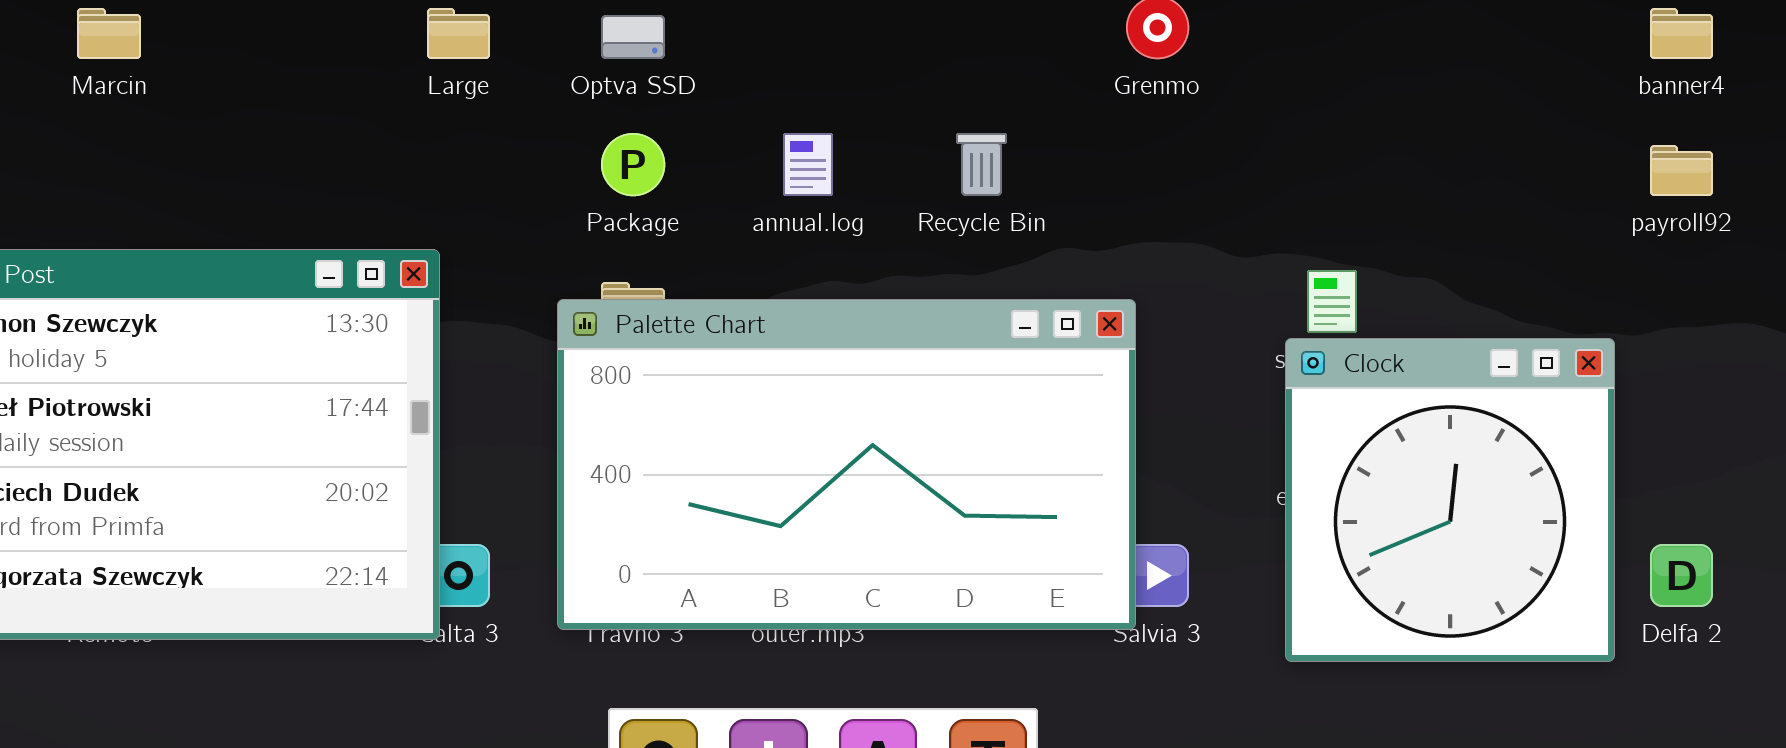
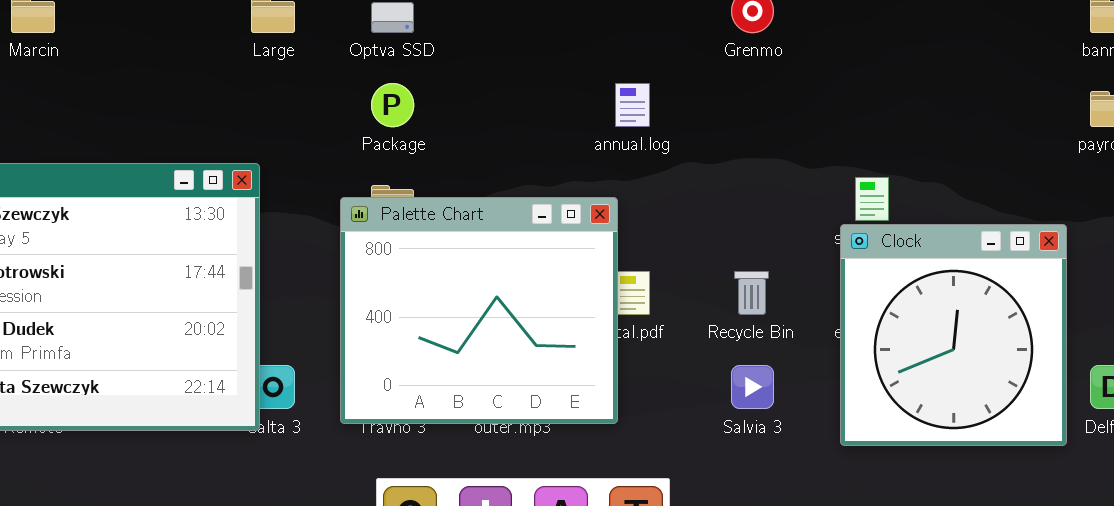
annual.log: [783,133,833,196] -> [615,83,650,127], moved
Recycle Bin: [956,133,1007,196] -> [734,271,769,315], moved
Palette Chart: [557,299,1136,630] -> [340,197,618,424], resized

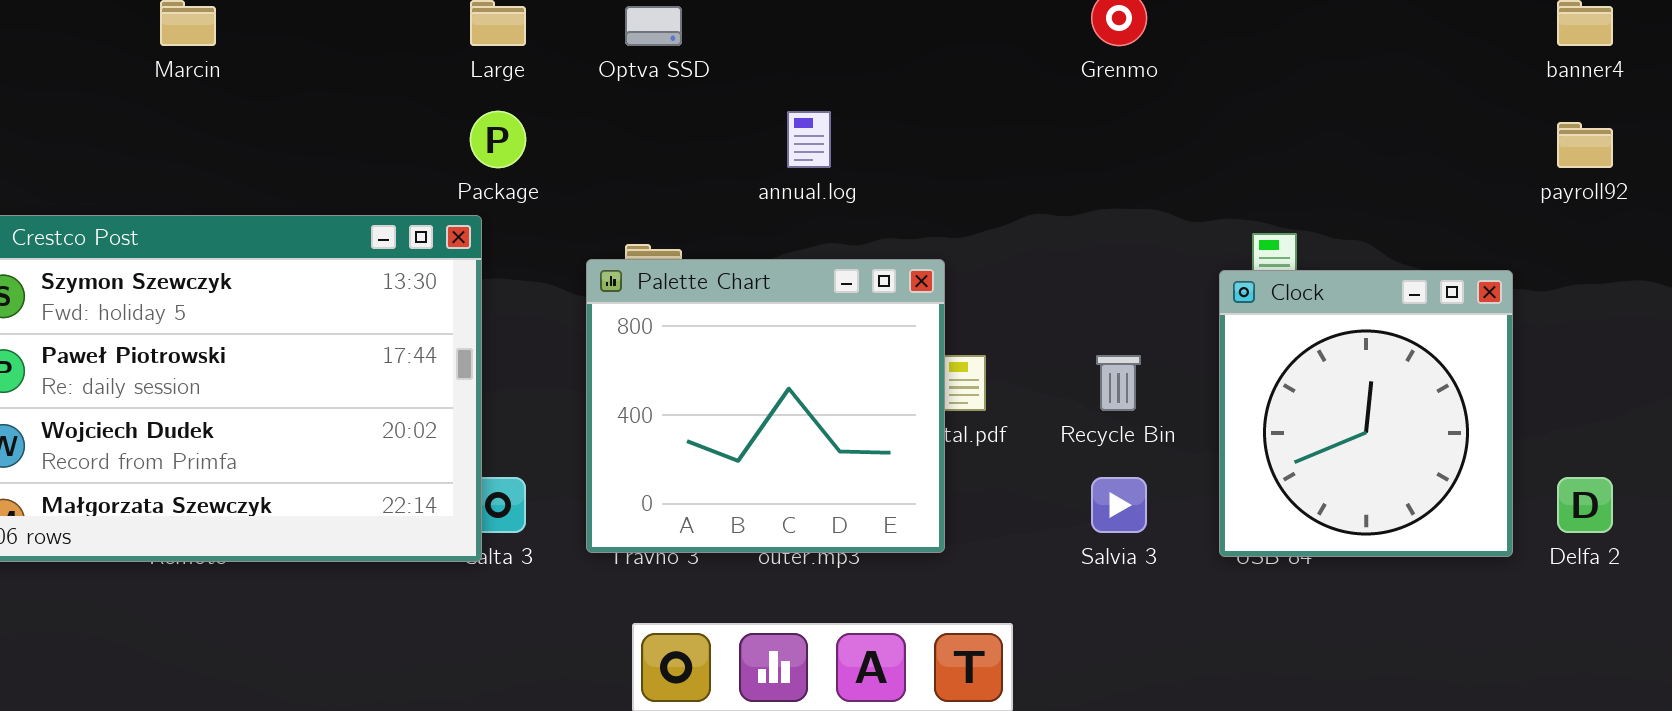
Package: [371,83,414,127] -> [470,111,526,168], moved
annual.log: [615,83,650,127] -> [787,111,831,168], moved
Clock: [840,224,1067,446] -> [1219,270,1513,557], moved

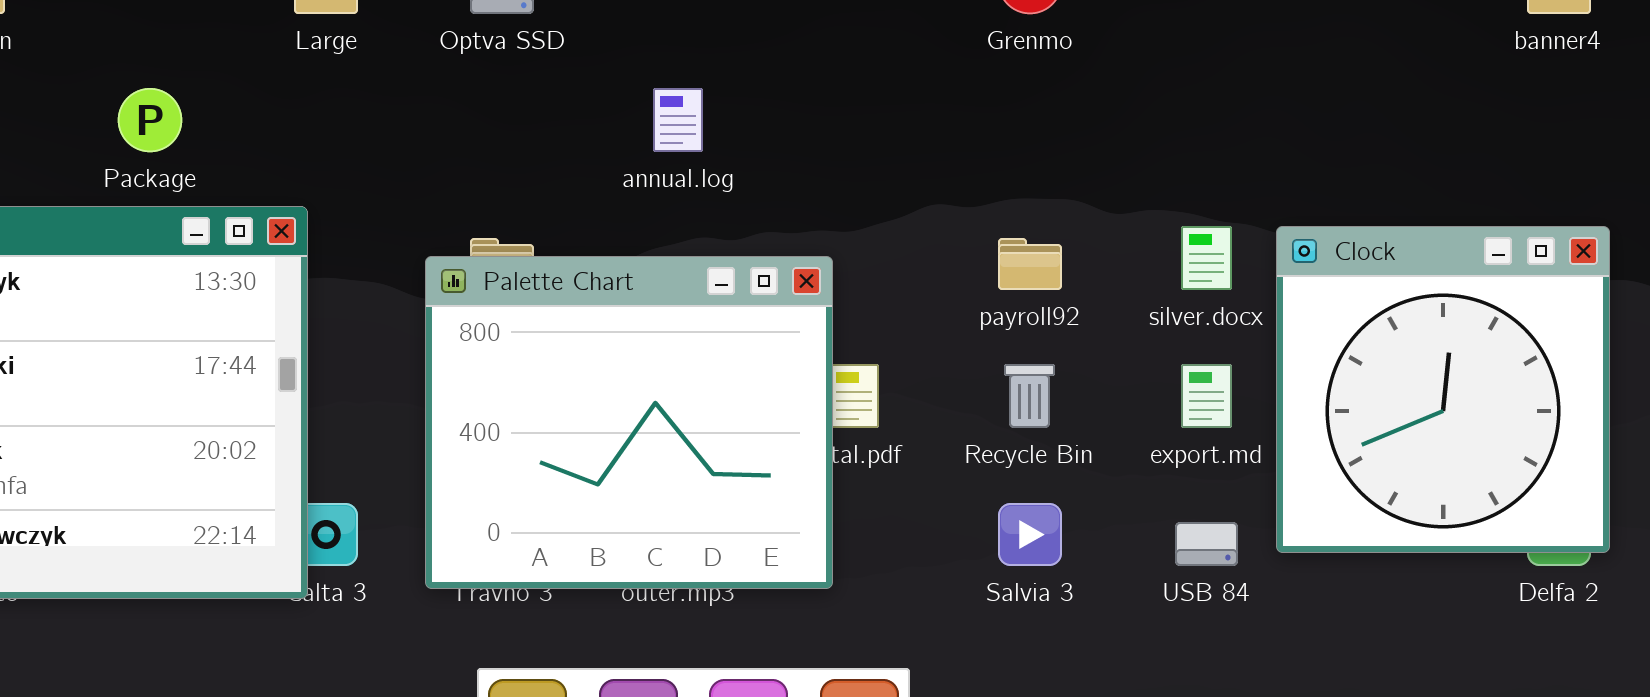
Package: [470,111,526,168] -> [118,88,182,152], moved
payroll92: [1557,122,1613,168] -> [998,238,1062,290], moved
Clock: [1219,270,1513,557] -> [1276,226,1610,553], moved

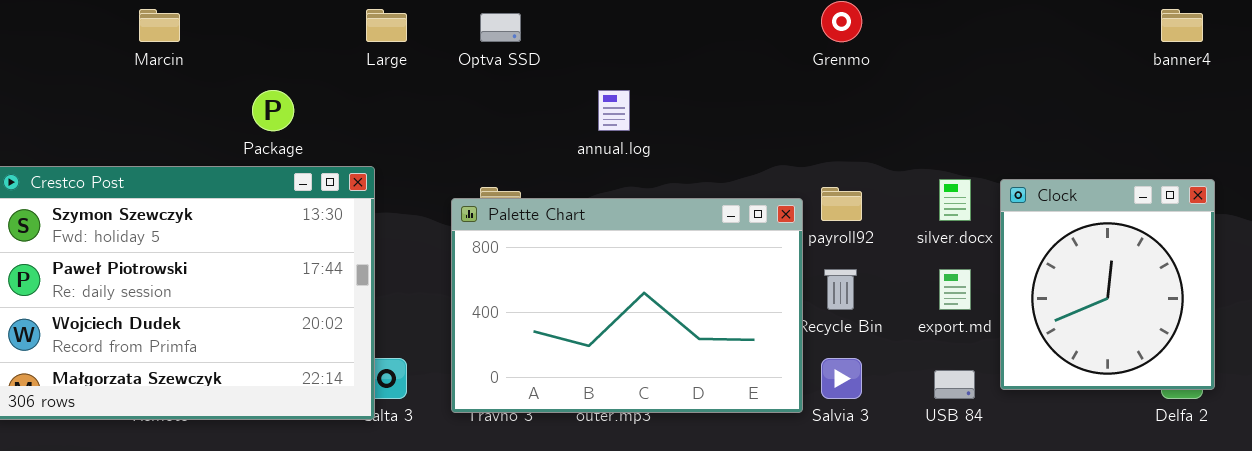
Palette Chart: [425,256,833,589] -> [451,198,803,413], resized

